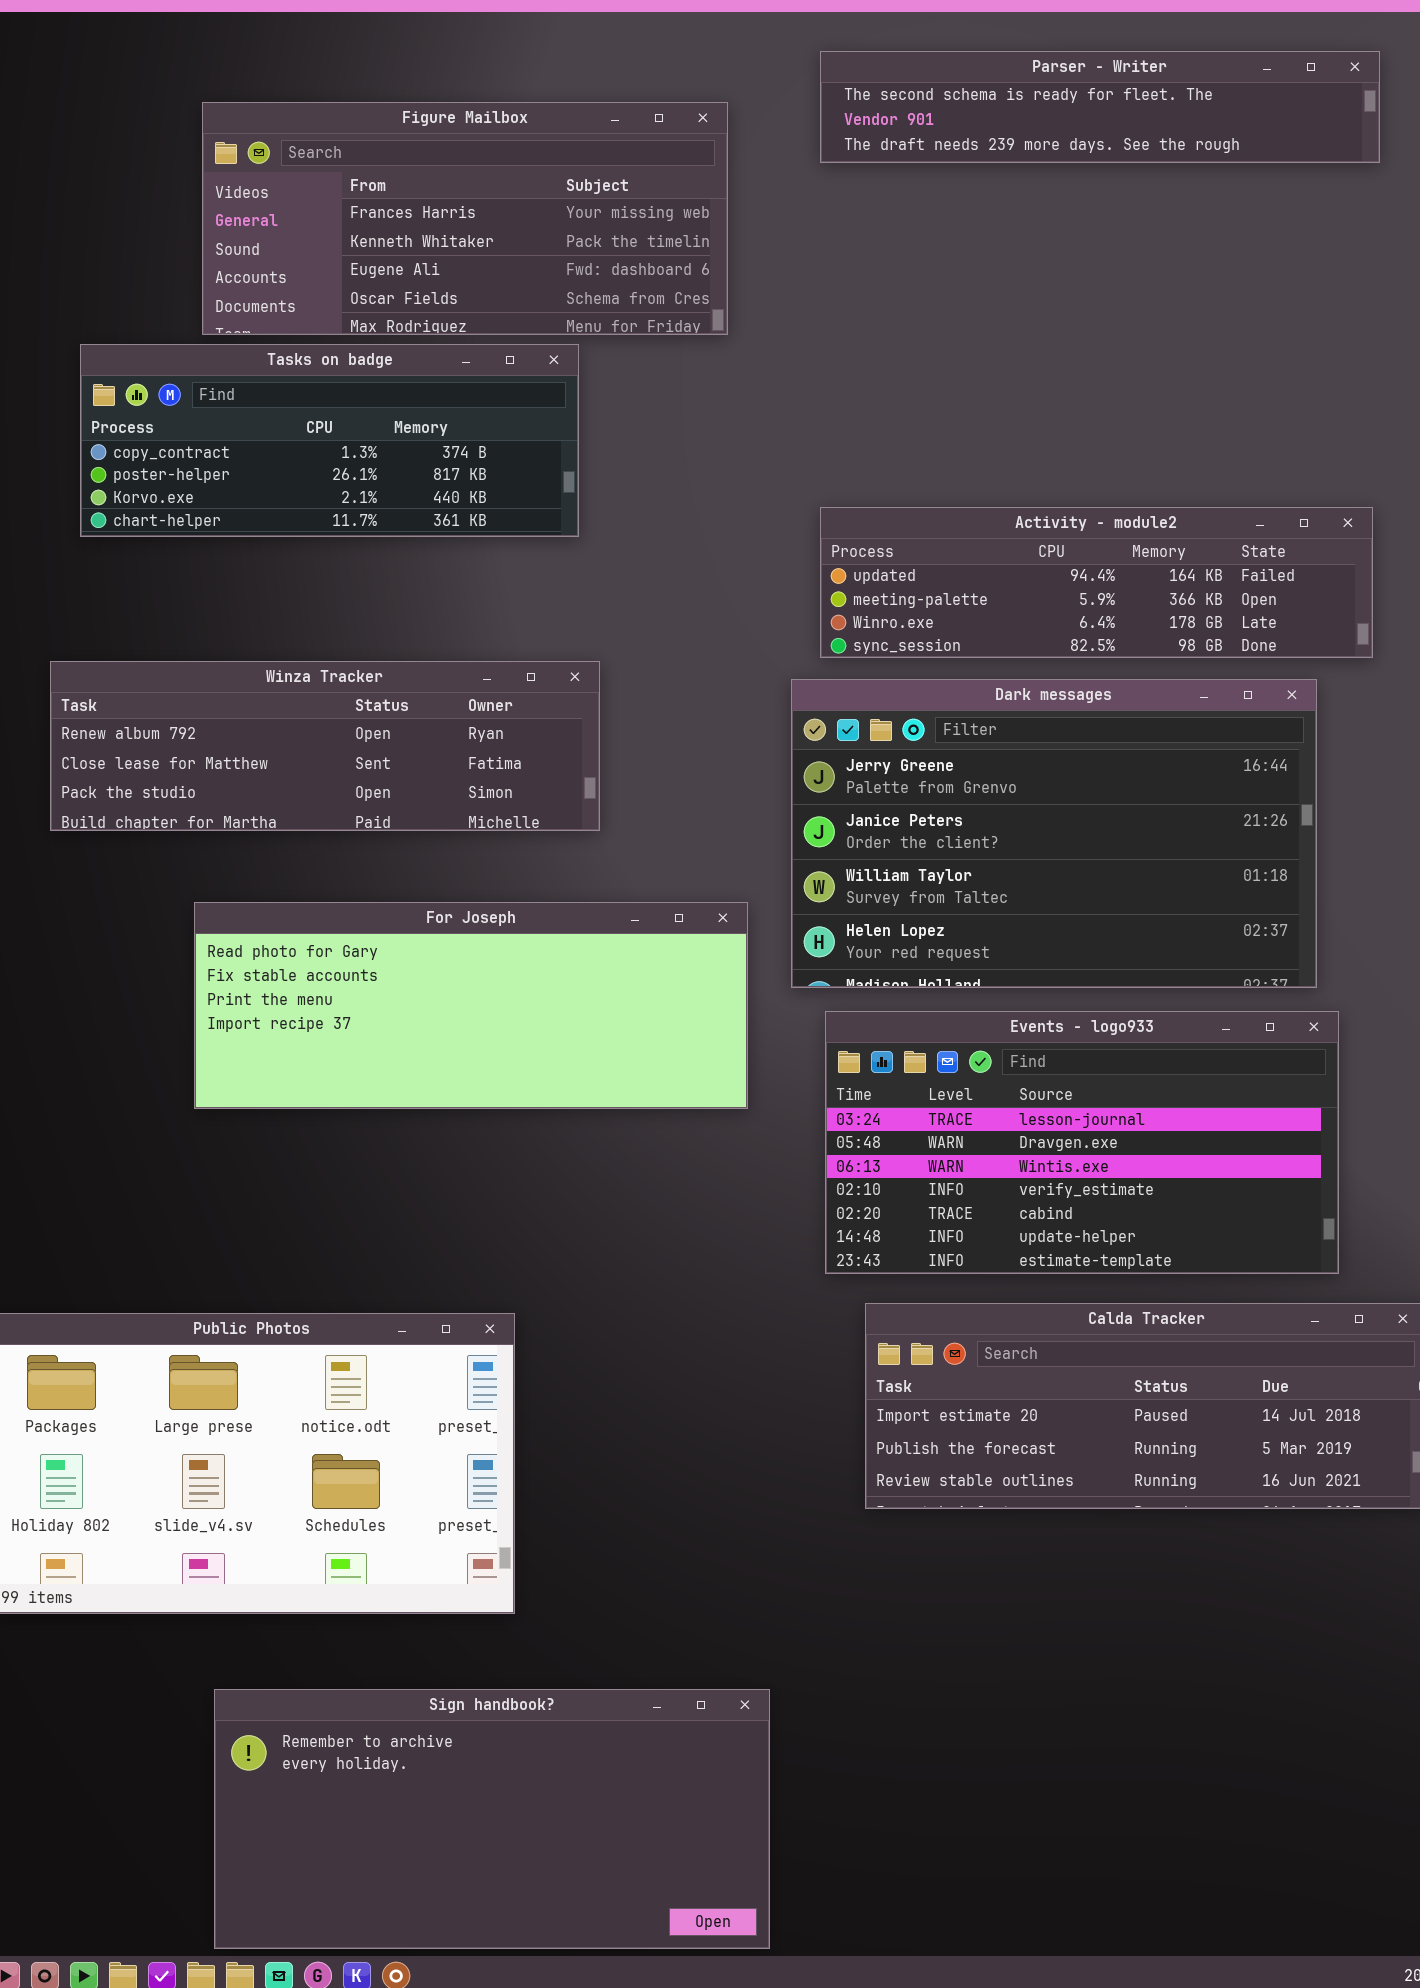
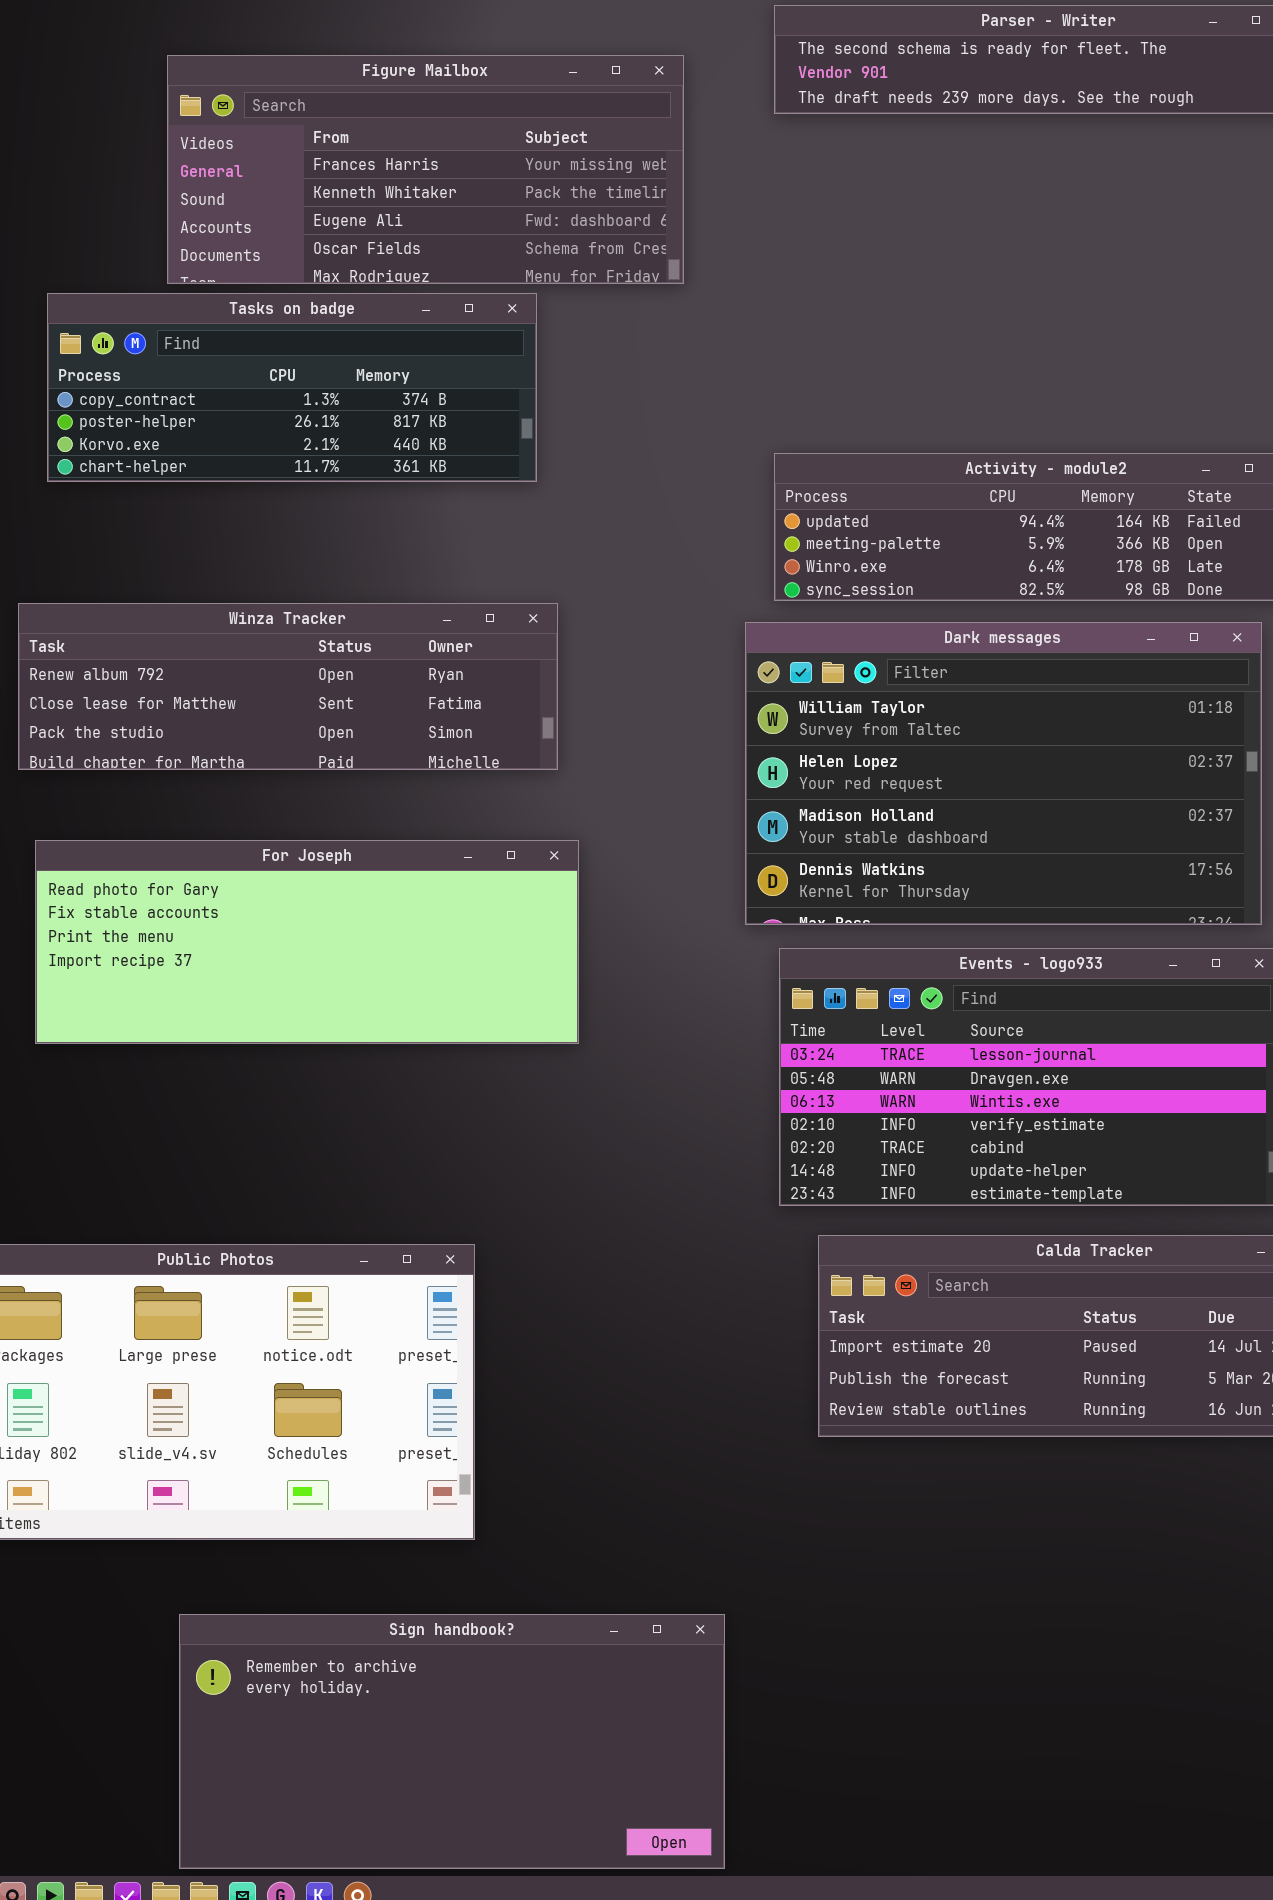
Dark messages: [791,679,1317,988] -> [745,622,1262,925], scrolled down 2 rows
For Joseph: [194,902,748,1109] -> [35,840,579,1044], moved

